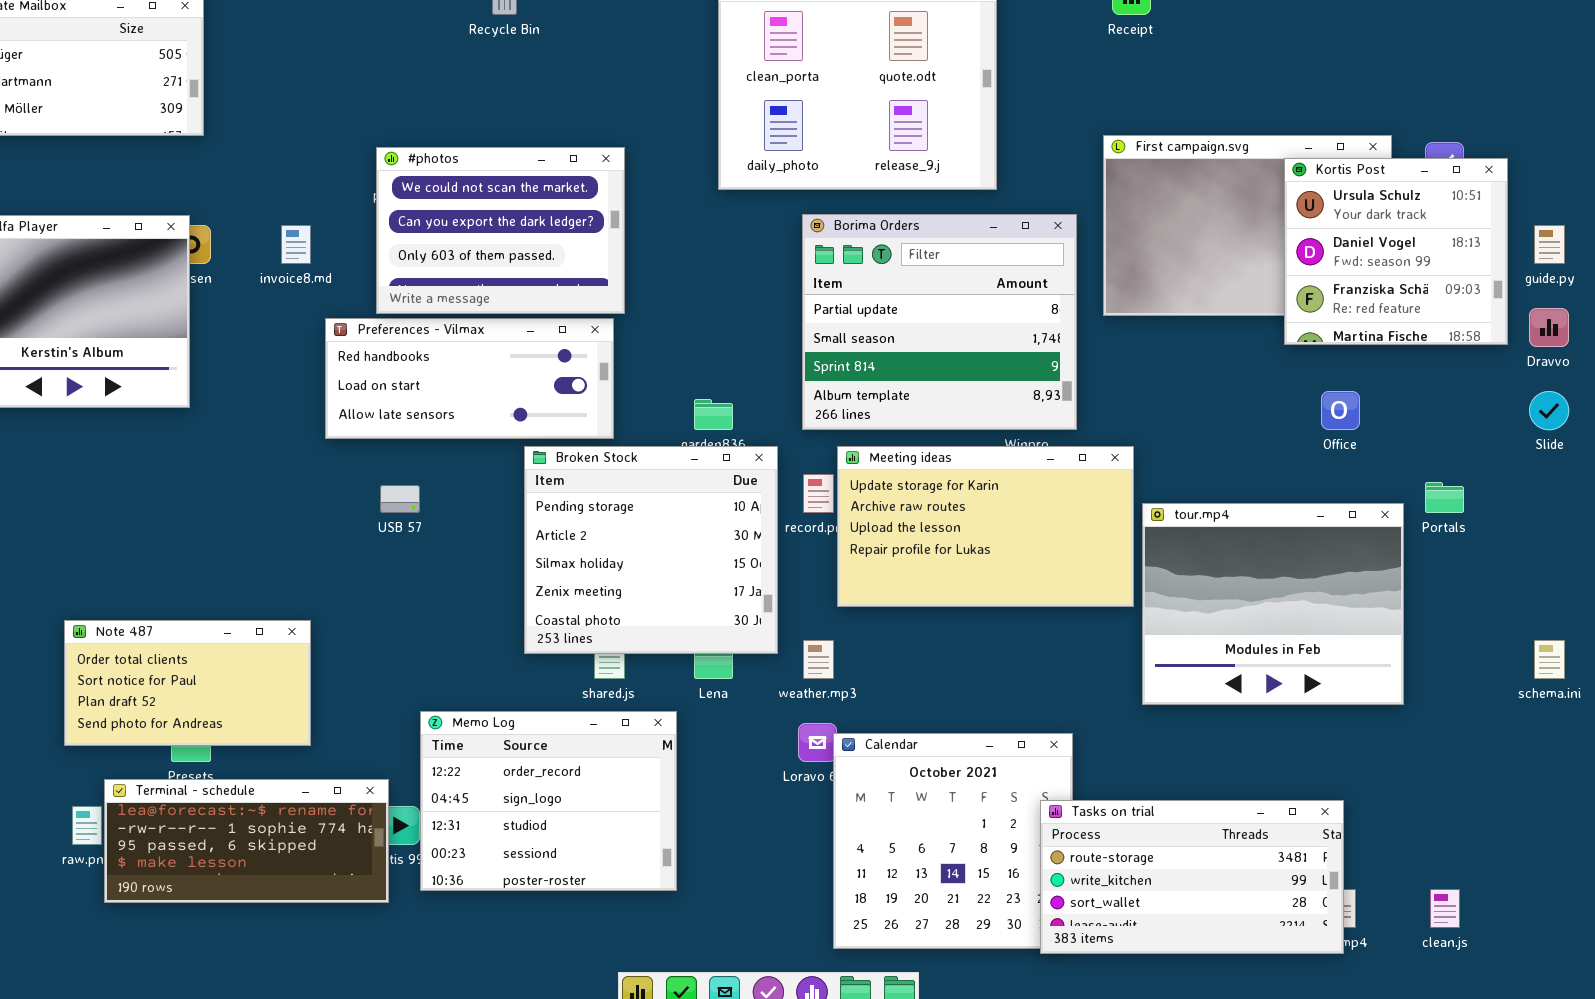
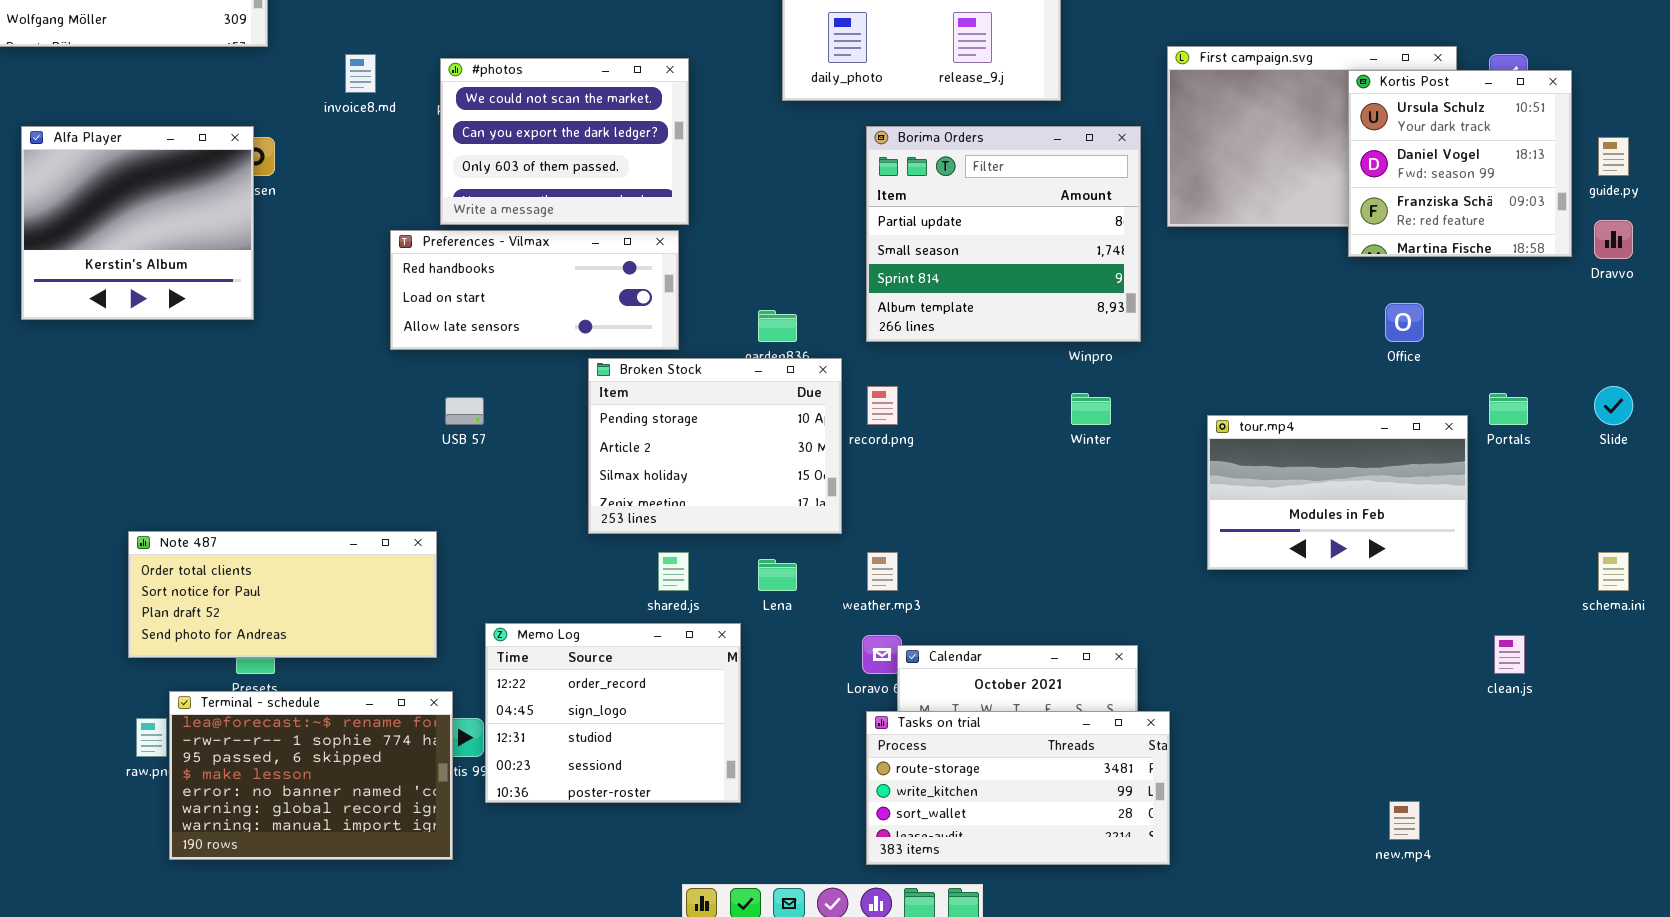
invoice8.md: [281,225,311,264] -> [345,54,376,93], moved
Slide: [1529,391,1569,430] -> [1594,386,1633,425], moved
Broken Stock: [524,446,778,654] -> [588,358,842,534], resized
Meeting ideas: [837,446,1134,607] -> none, closed
tour.mp4: [1142,503,1404,705] -> [1207,415,1468,570], resized
Note 487: [64,620,311,746] -> [128,531,437,658], resized
Terminal - schedule: [104,779,389,903] -> [169,691,453,860], resized
Tasks on trial: [1040,800,1344,954] -> [866,711,1170,865], moved
clean.js: [1430,889,1460,928] -> [1494,635,1525,674], moved

